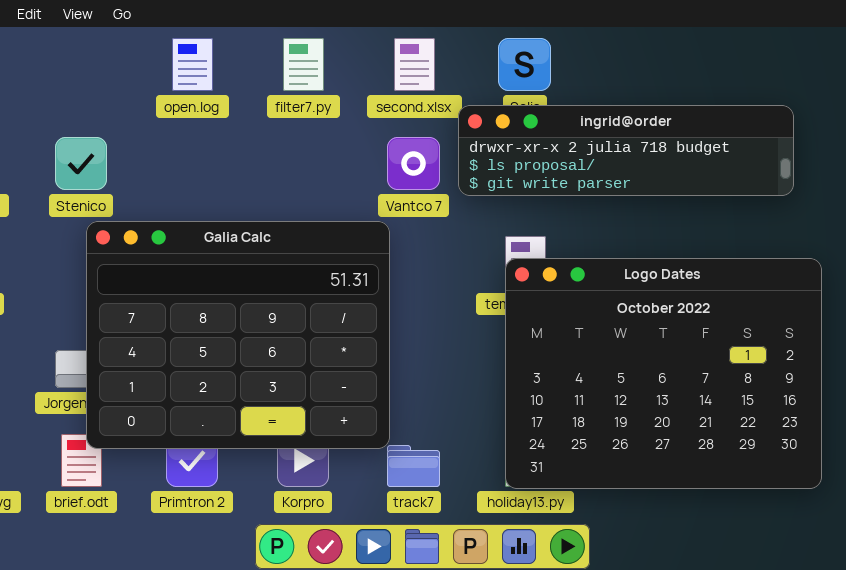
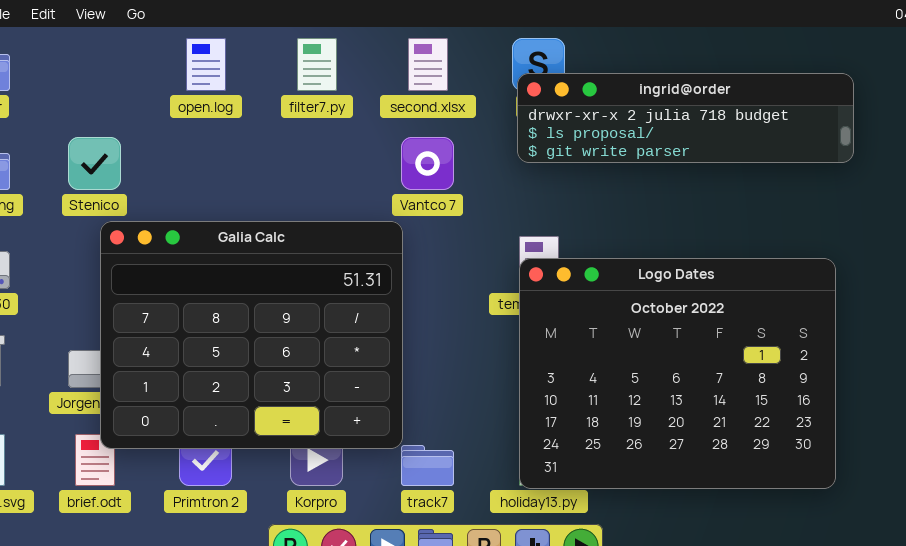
ingrid@order: [458,105,794,196] -> [517,73,854,163], moved

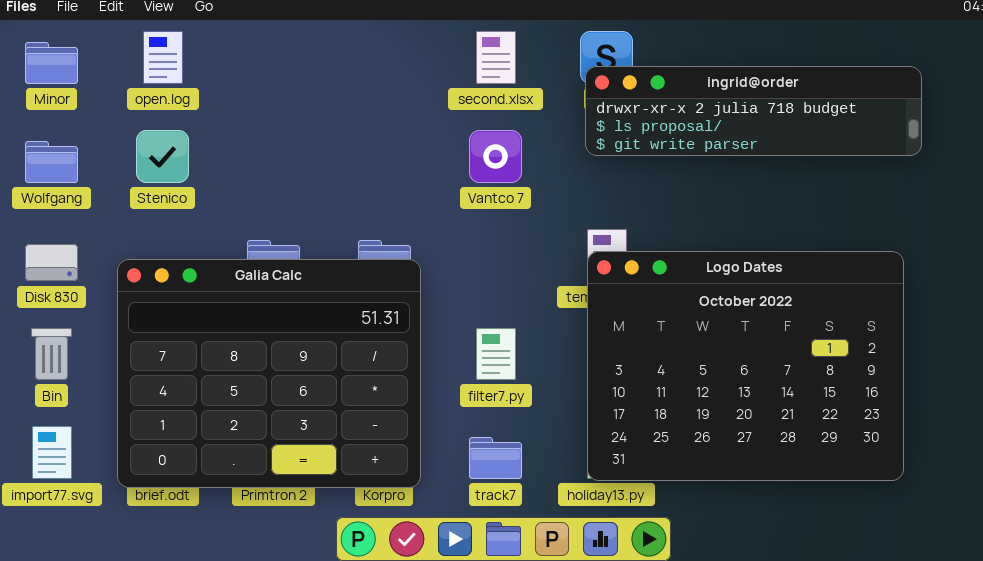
open.log: [186,38,226,91] -> [143,31,183,84], moved
filter7.py: [297,38,337,91] -> [476,328,516,380], moved
Galia Calc: [100,221,403,449] -> [117,259,421,488], moved

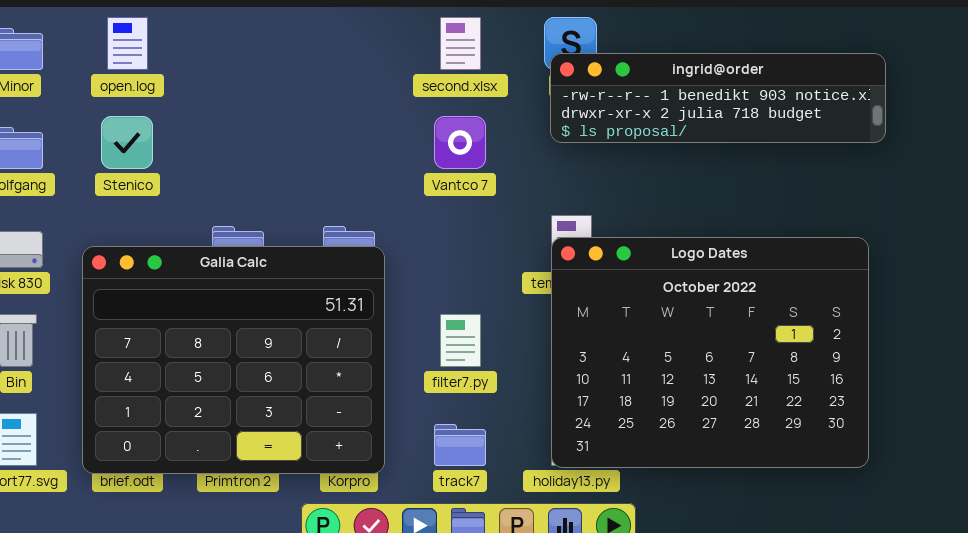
ingrid@order: [585,66,922,156] -> [550,53,886,143], scrolled up 1 row

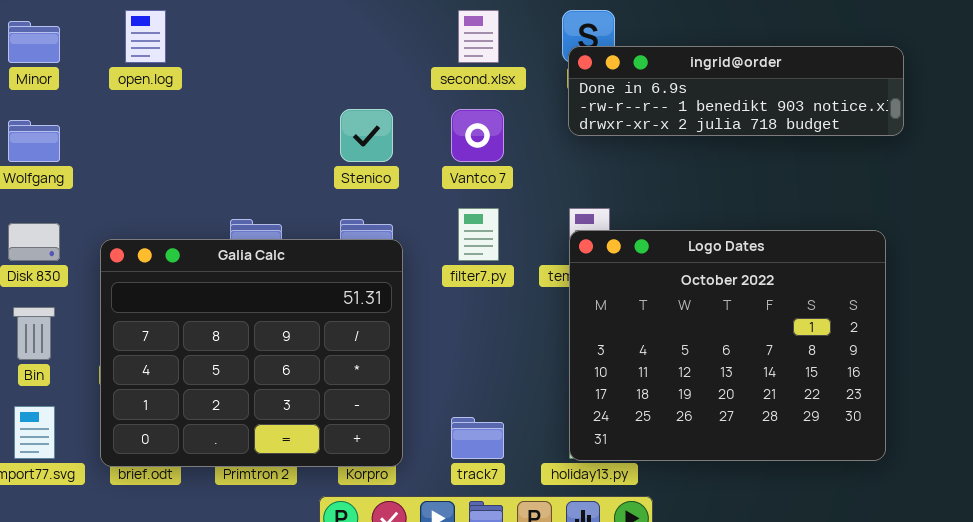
ingrid@order: [550,53,886,143] -> [568,46,904,136], scrolled up 1 row
Stenico: [101,116,153,169] -> [340,109,393,162], moved
filter7.py: [440,314,481,367] -> [458,208,499,261], moved

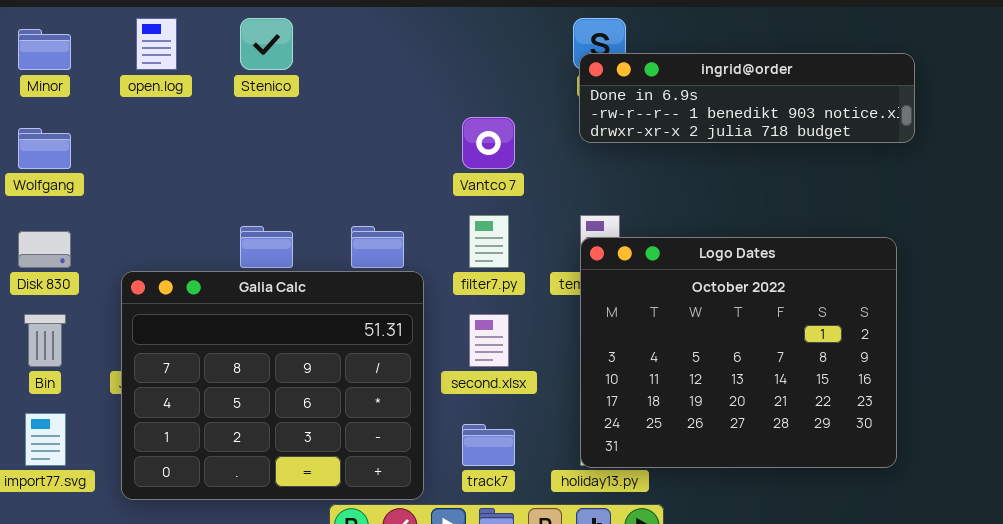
second.xlsx: [458,10,499,63] -> [469,314,509,367], moved
Stenico: [340,109,393,162] -> [240,18,293,70], moved
Galia Calc: [100,239,403,467] -> [121,271,424,500], moved

